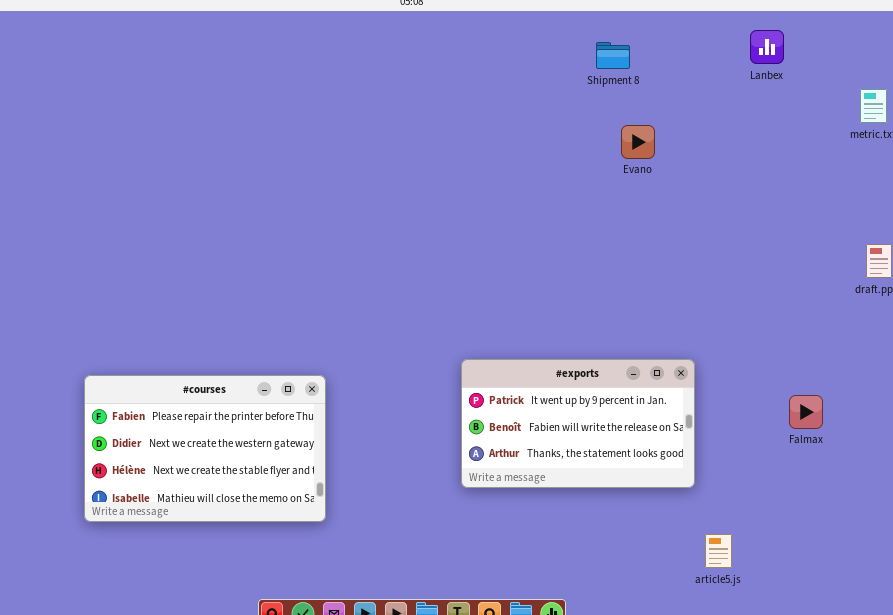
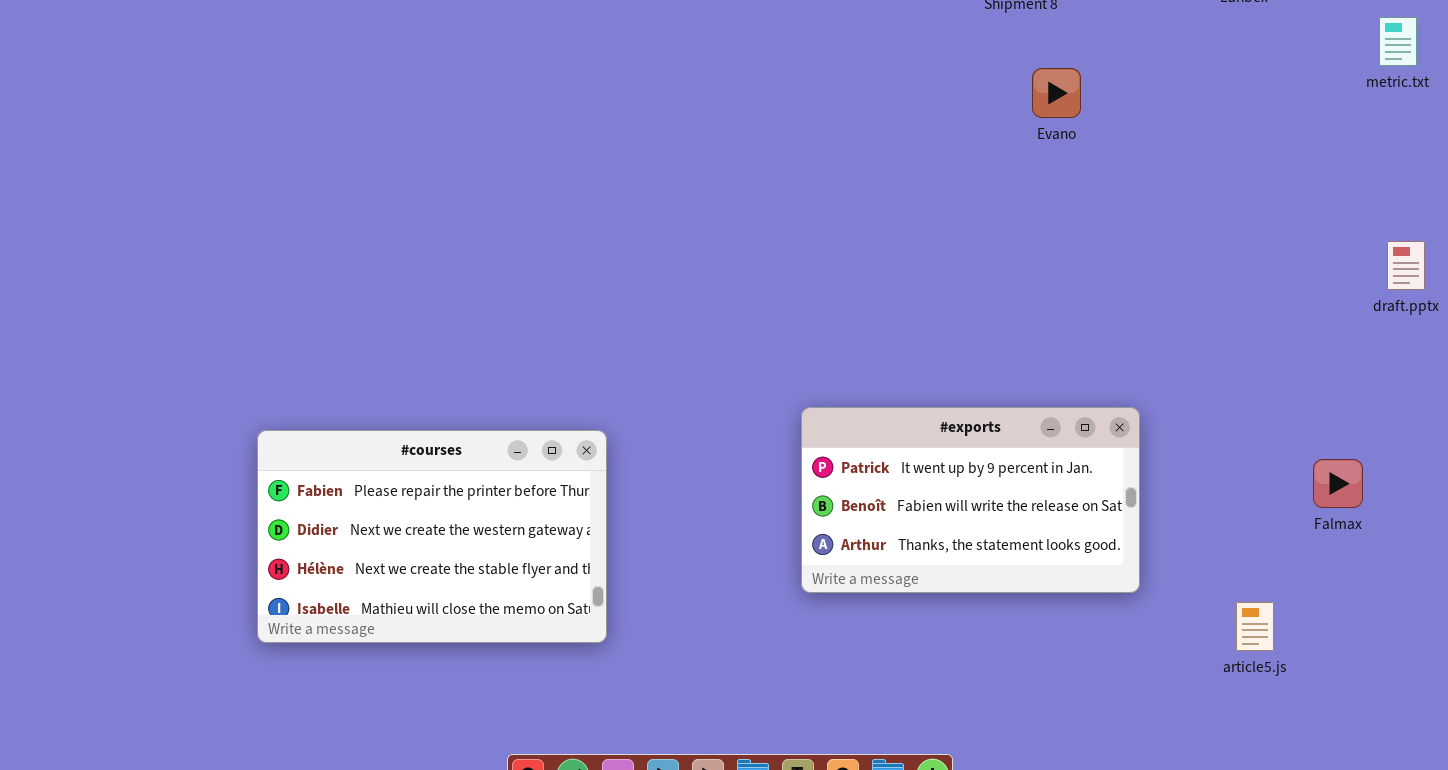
Falmax: [789,395,823,429] -> [1313,459,1363,508], moved
article5.js: [705,534,732,568] -> [1236,602,1274,651], moved

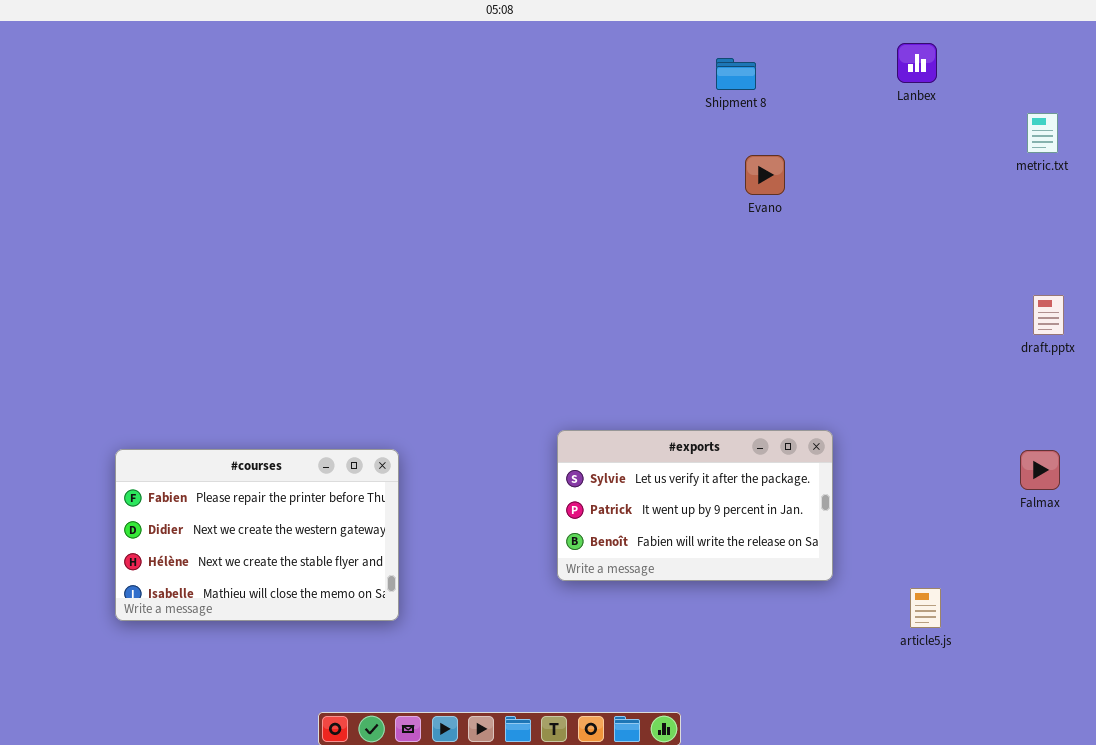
#exports: [801,407,1140,593] -> [557,430,833,581], scrolled up 1 row
Falmax: [1313,459,1363,508] -> [1020,450,1060,490], moved

